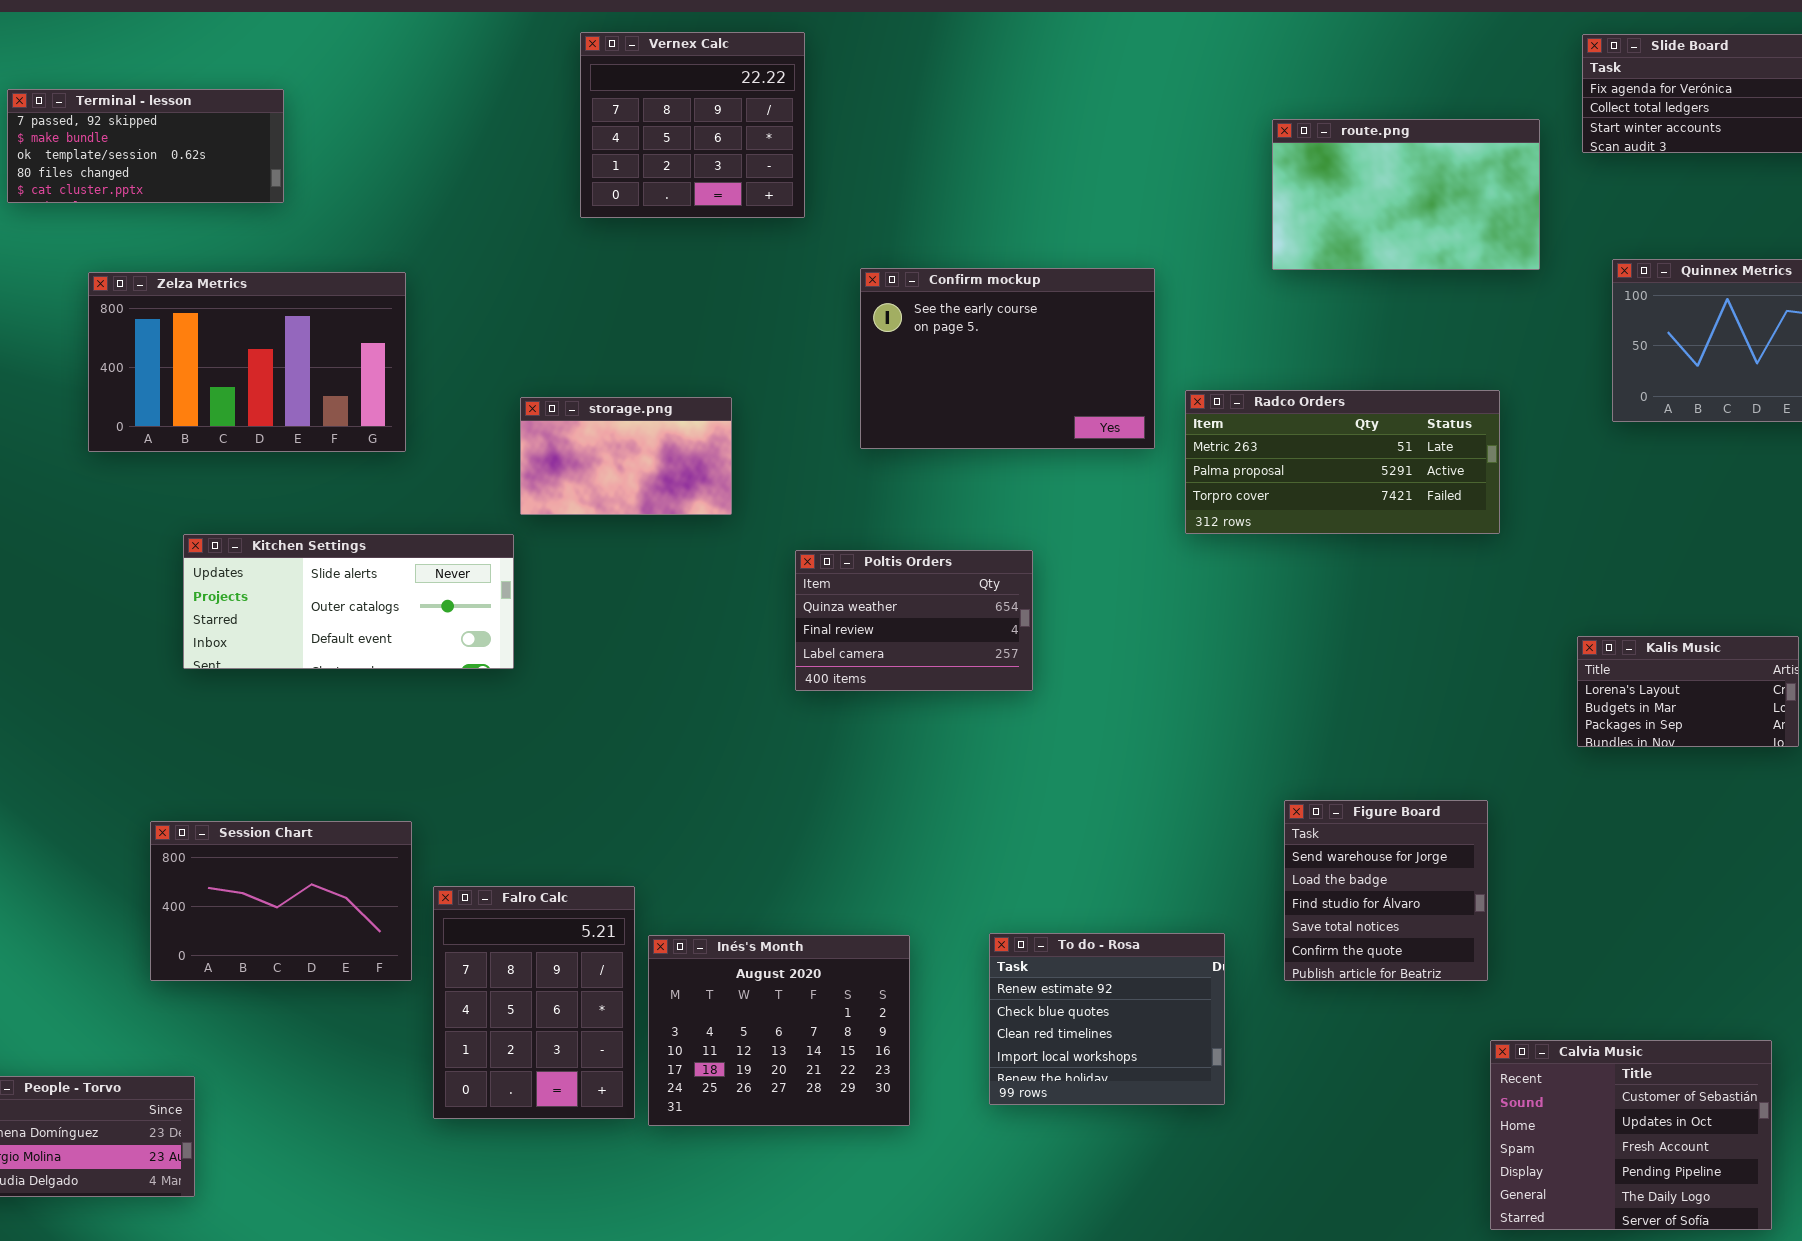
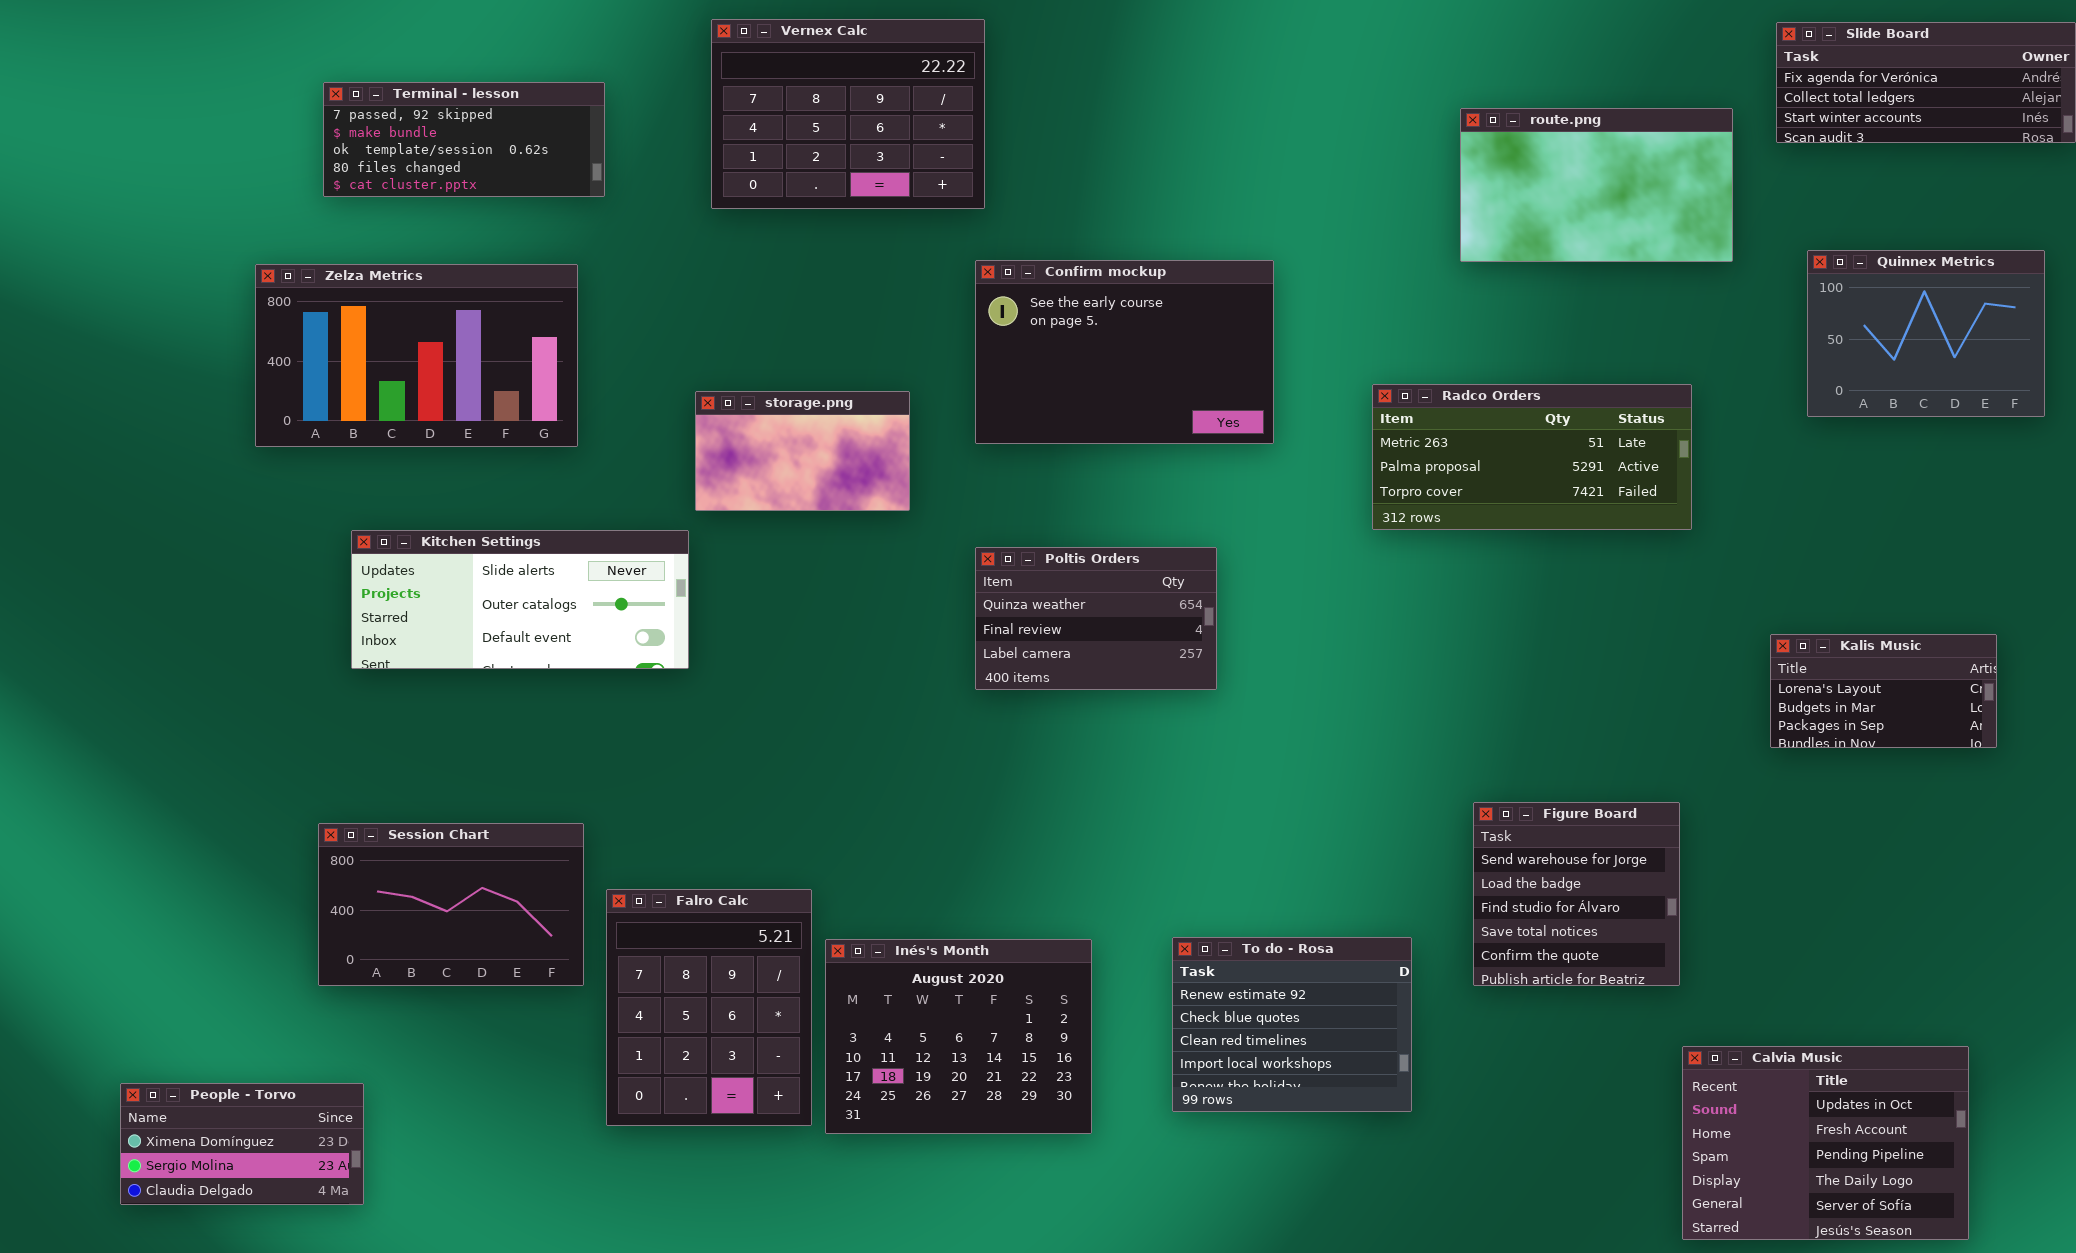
Vernex Calc: [580,32,805,218] -> [711,19,985,209], resized
Terminal - lesson: [7,89,284,203] -> [323,82,605,197], moved
Confirm mockup: [860,268,1155,449] -> [975,260,1274,444], moved
Calvia Music: [1490,1040,1772,1230] -> [1682,1046,1969,1240], scrolled down 1 row

